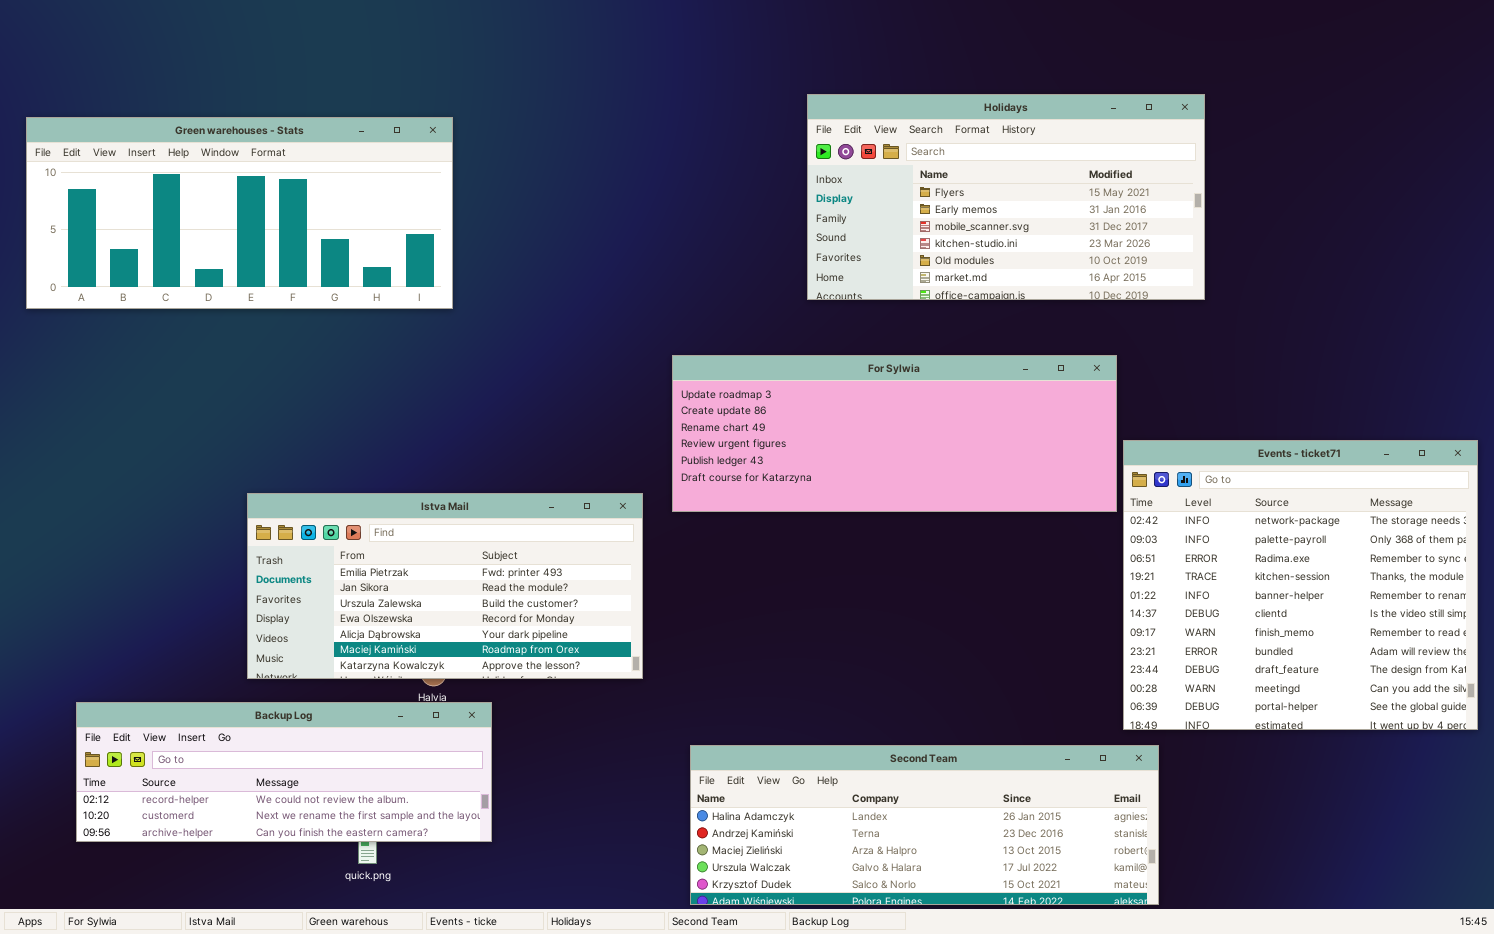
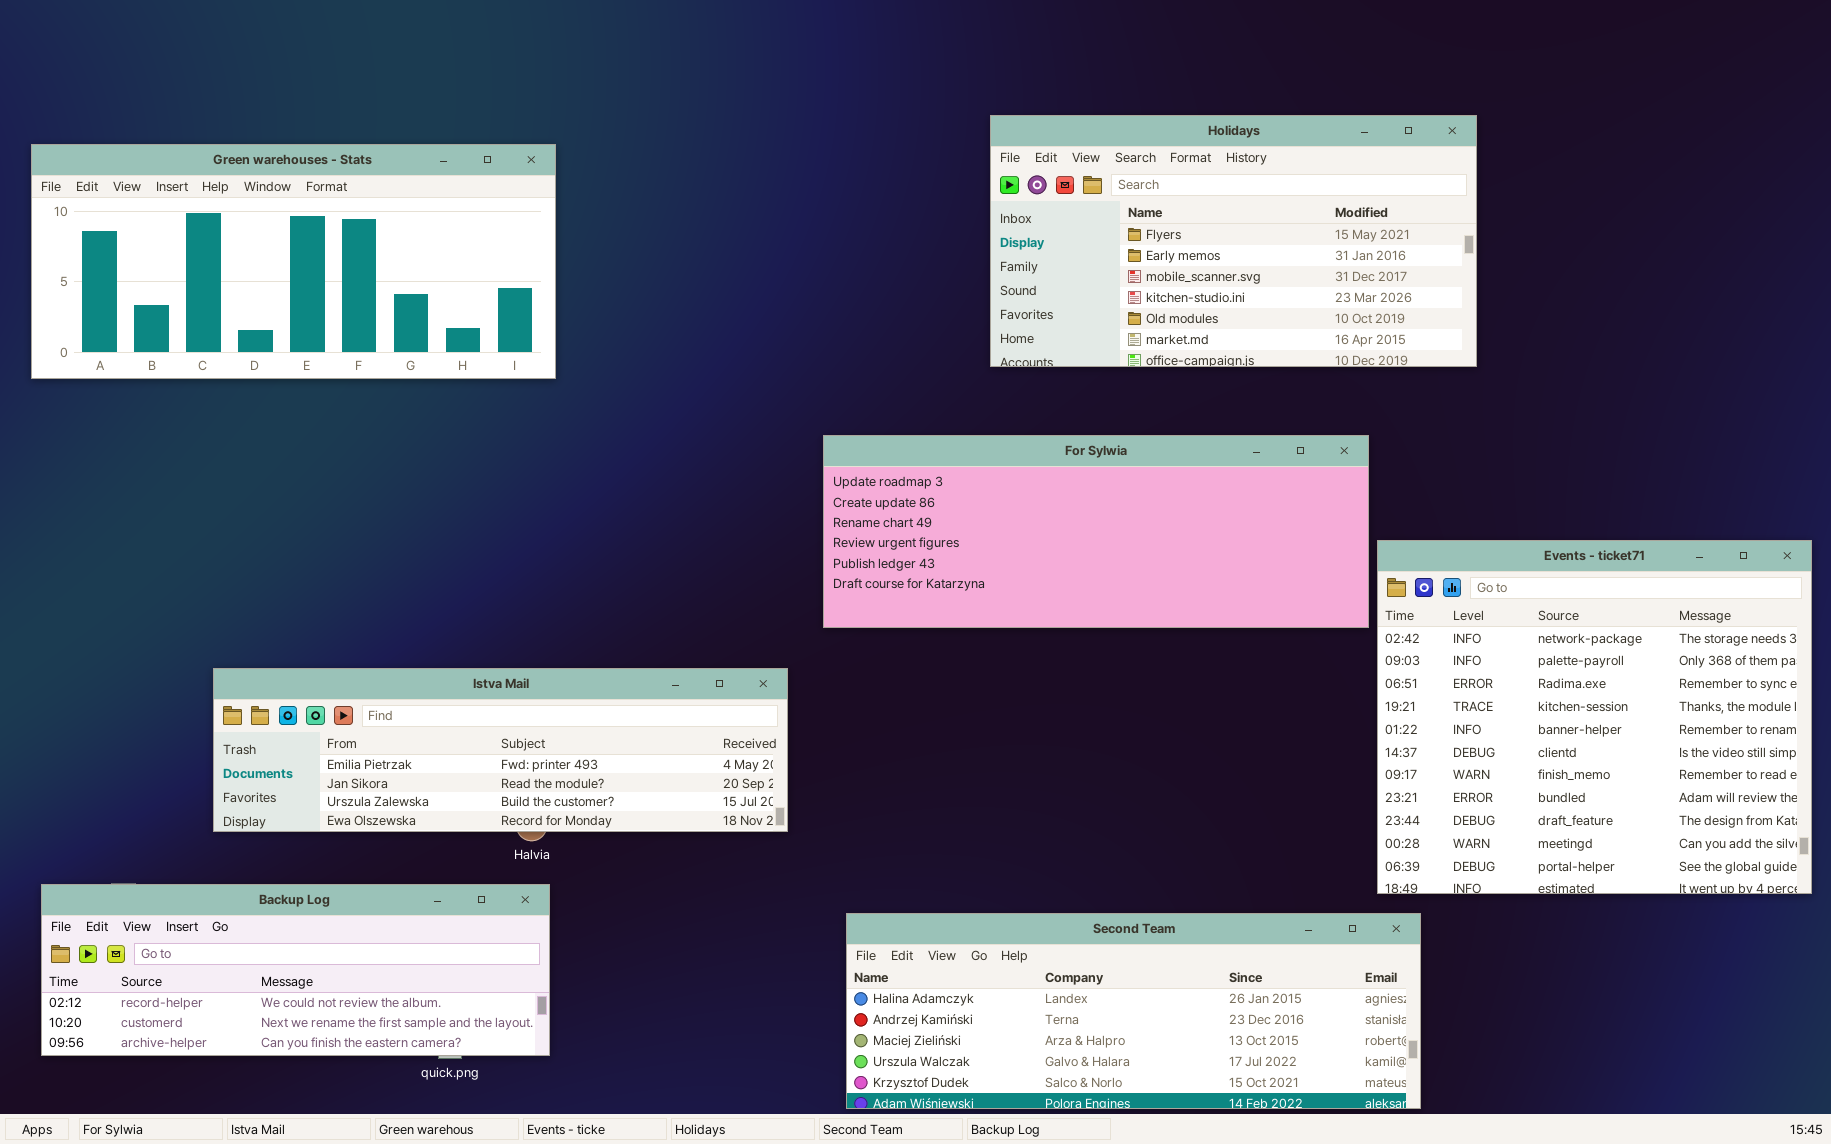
Istva Mail: [247,493,643,679] -> [213,668,788,832], resized
Backup Log: [76,702,492,842] -> [41,884,550,1056], moved

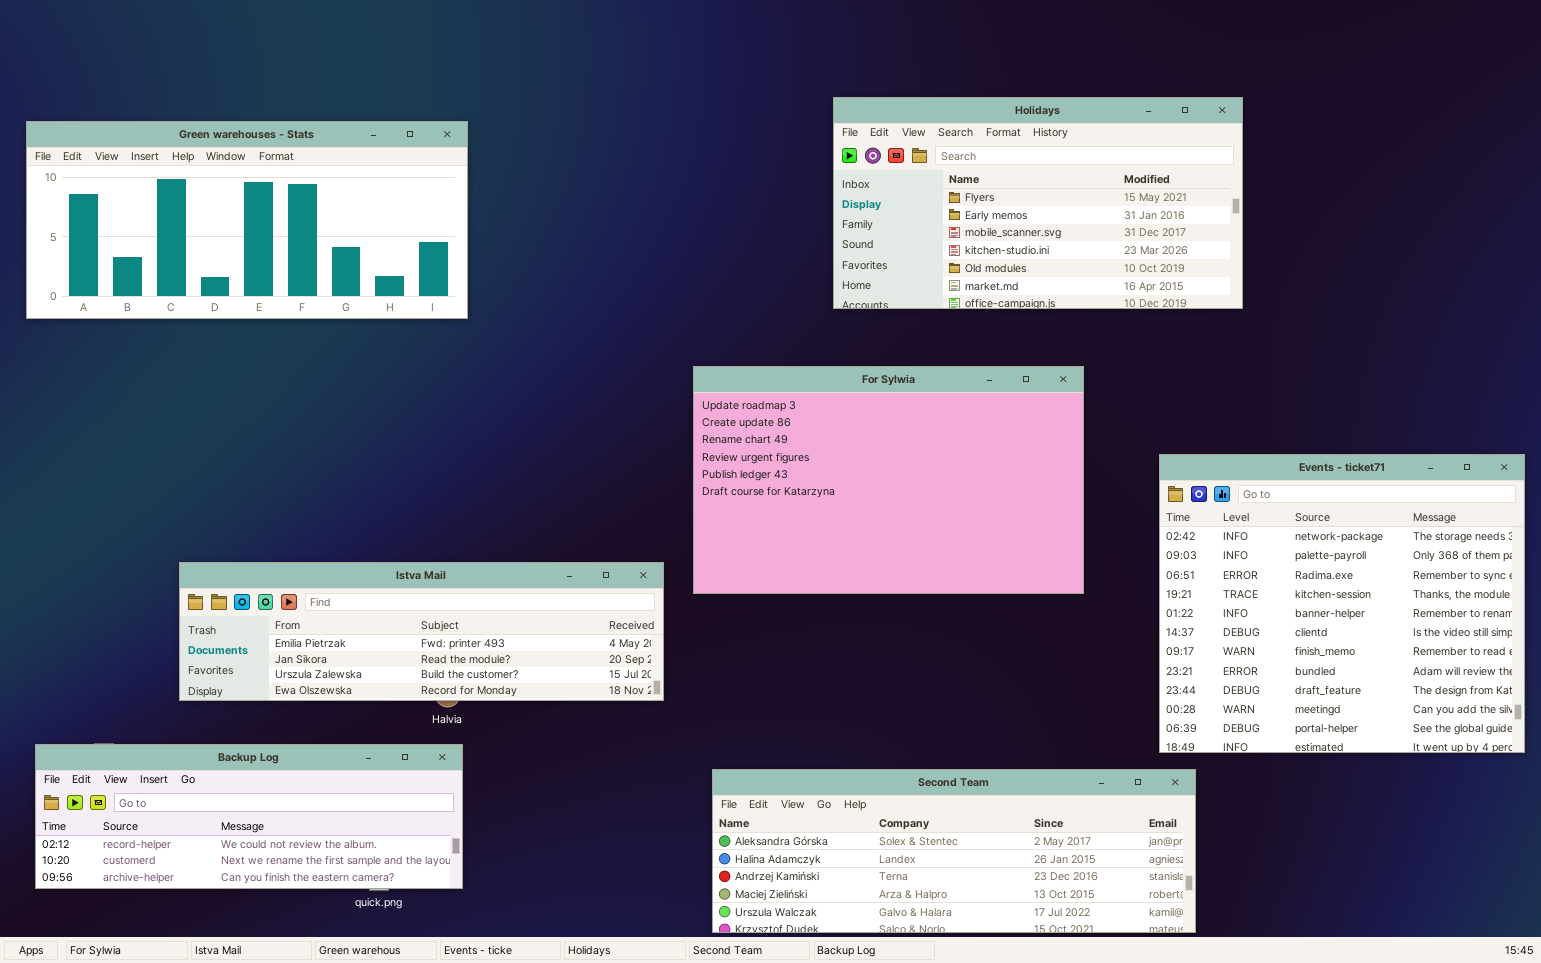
For Sylwia: [823,435,1369,628] -> [693,366,1084,594], resized
Second Team: [846,913,1421,1109] -> [712,769,1196,933], scrolled up 1 row

